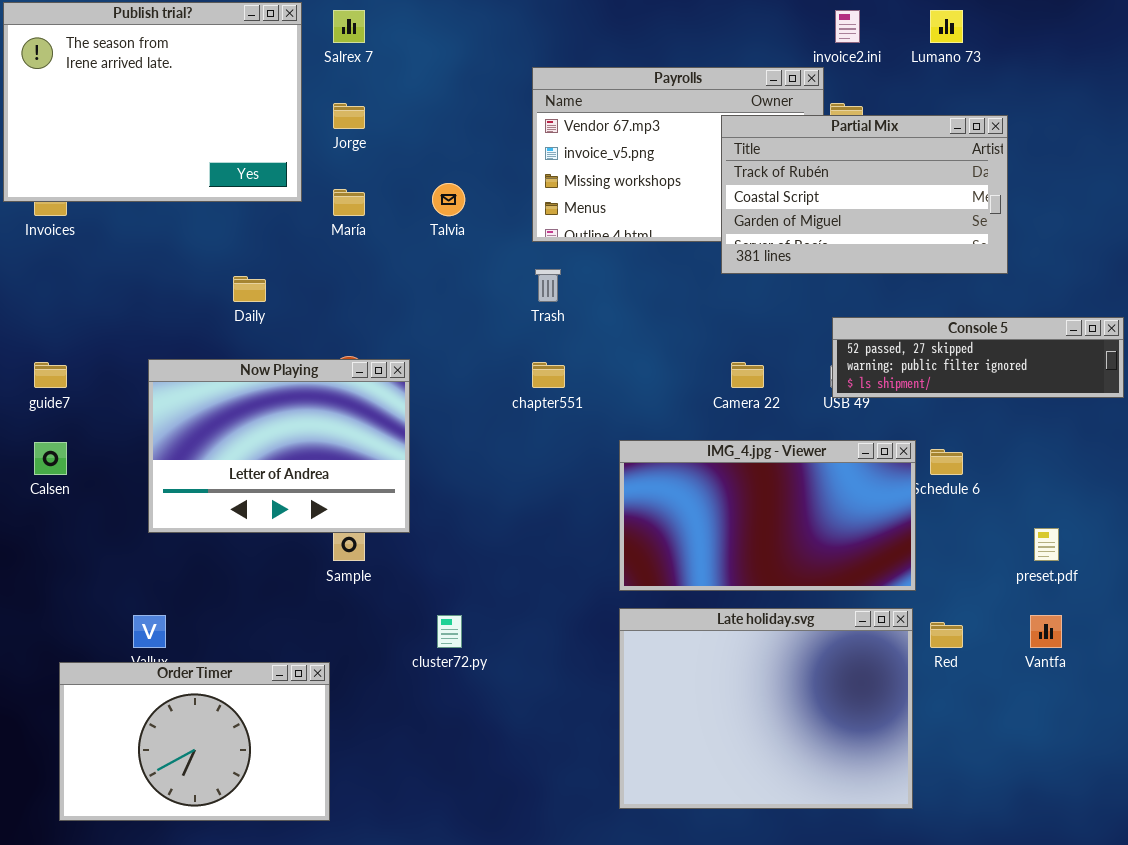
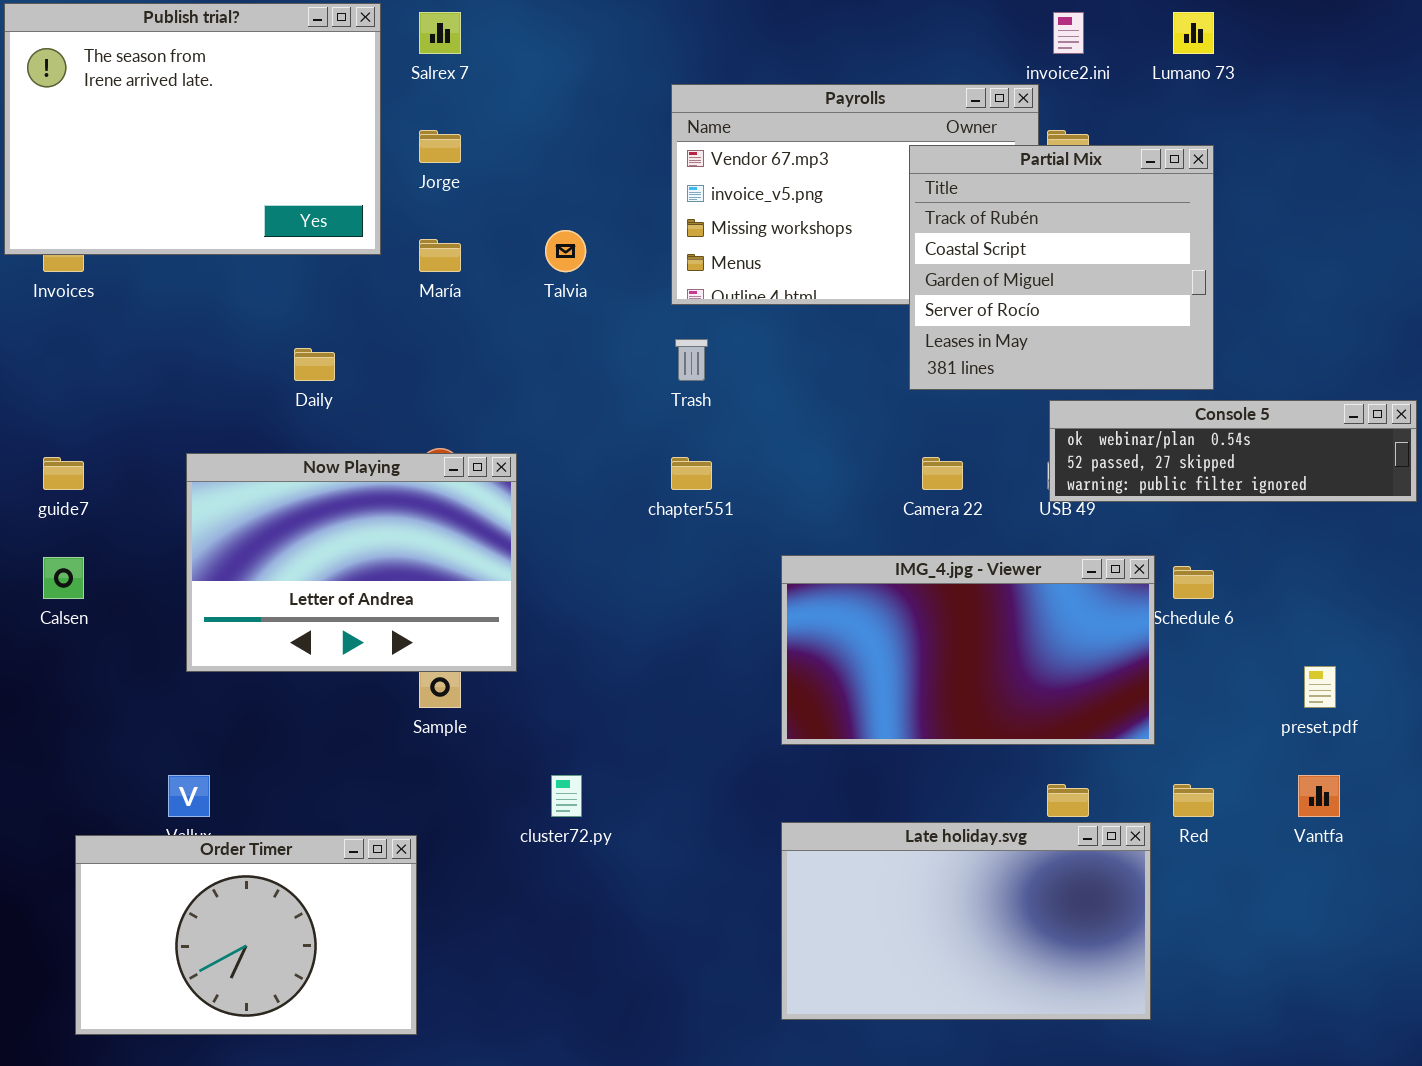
Partial Mix: [721,115,1008,274] -> [909,145,1214,390], resized
Console 5: [832,317,1124,398] -> [1049,400,1417,502], scrolled up 1 row
Late holiday.svg: [619,608,913,809] -> [781,822,1151,1020], resized

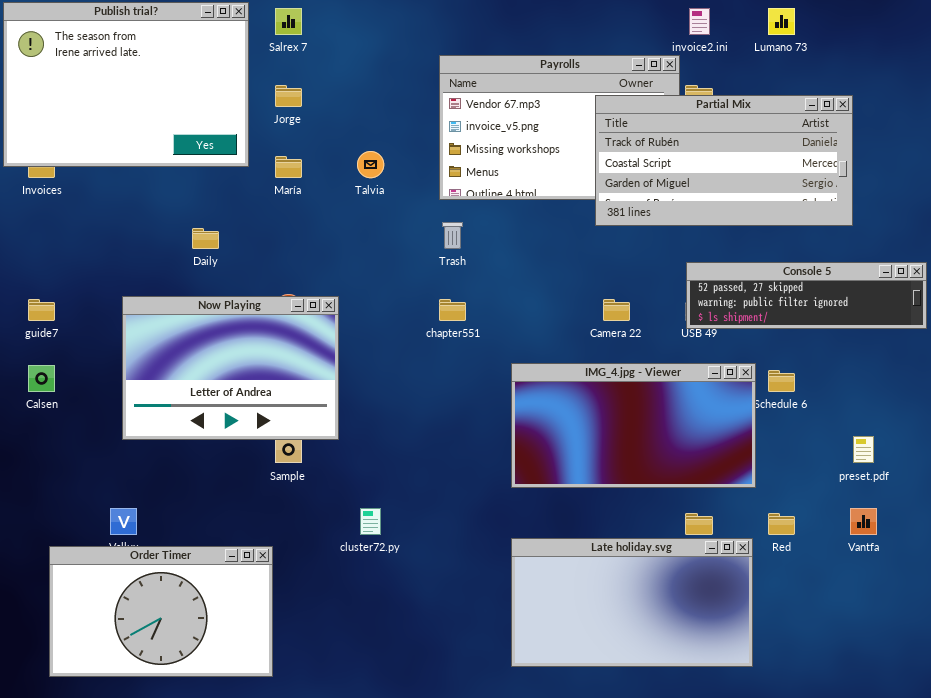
Partial Mix: [909,145,1214,390] -> [595,95,853,226], resized
Console 5: [1049,400,1417,502] -> [686,262,927,329], scrolled down 1 row

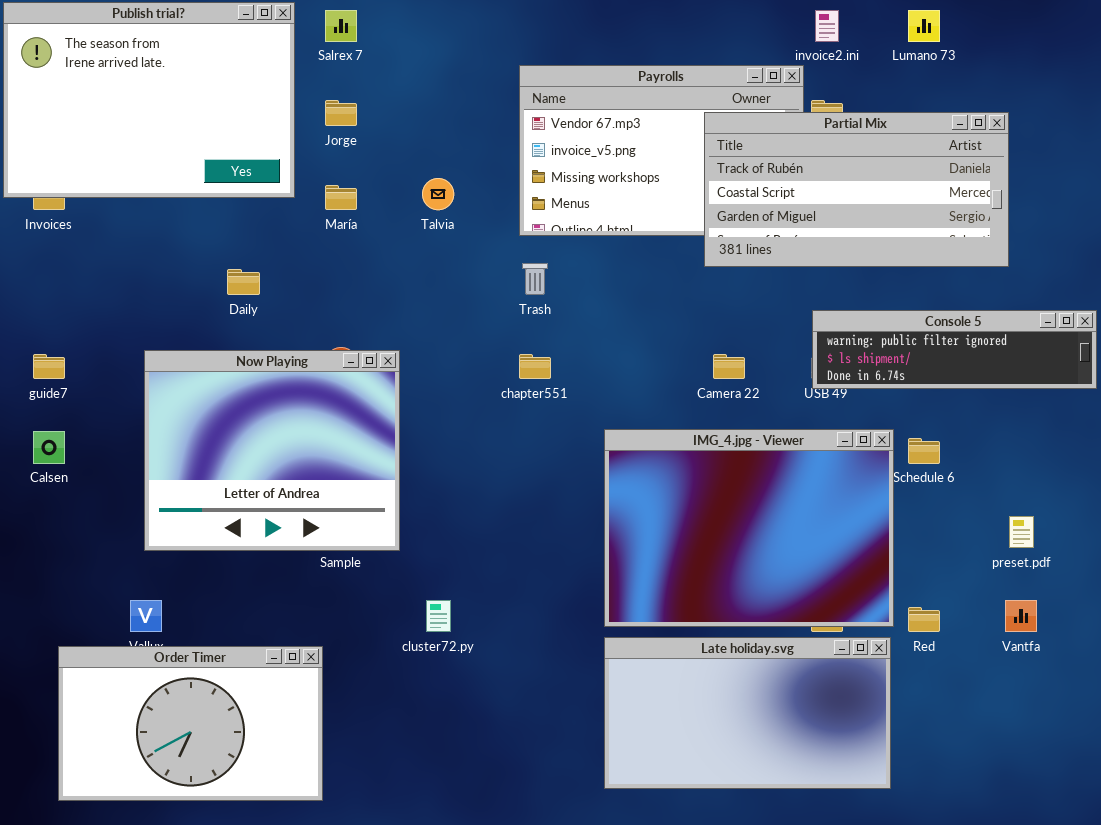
Console 5: [686,262,927,329] -> [812,310,1097,389], scrolled down 1 row
Now Playing: [122,296,339,440] -> [144,350,400,551], resized
IMG_4.jpg - Viewer: [511,363,756,488] -> [604,429,894,627], resized

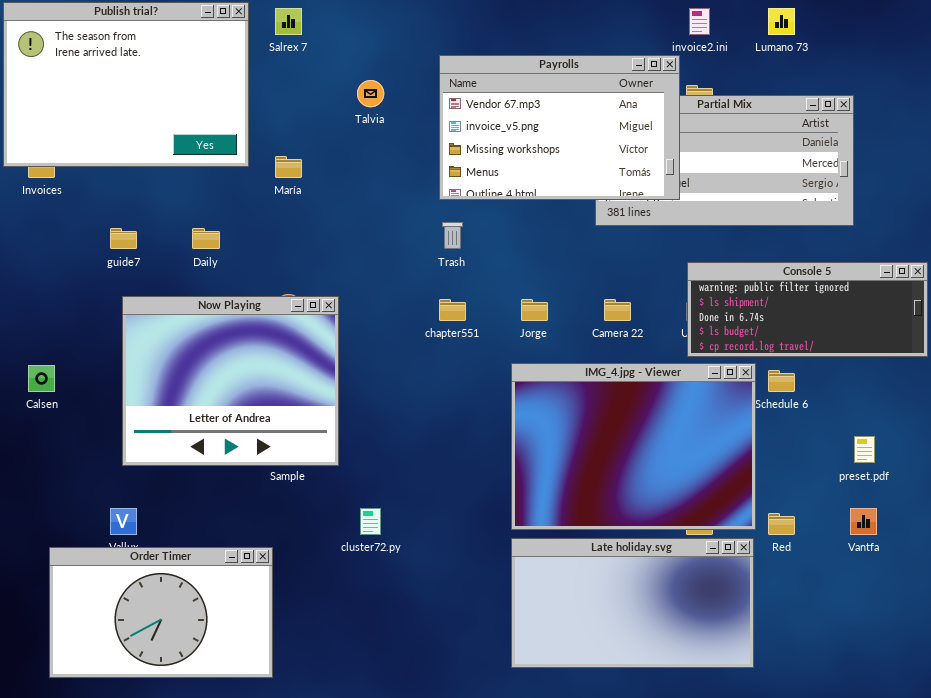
Payrolls: [519,65,804,236] -> [439,55,680,200], raised
Jorge: [325,100,357,126] -> [521,299,548,321], moved
Talvia: [422,178,454,210] -> [357,80,384,107], moved
Console 5: [812,310,1097,389] -> [687,262,928,357], resized
guide7: [33,354,65,379] -> [110,228,137,249], moved

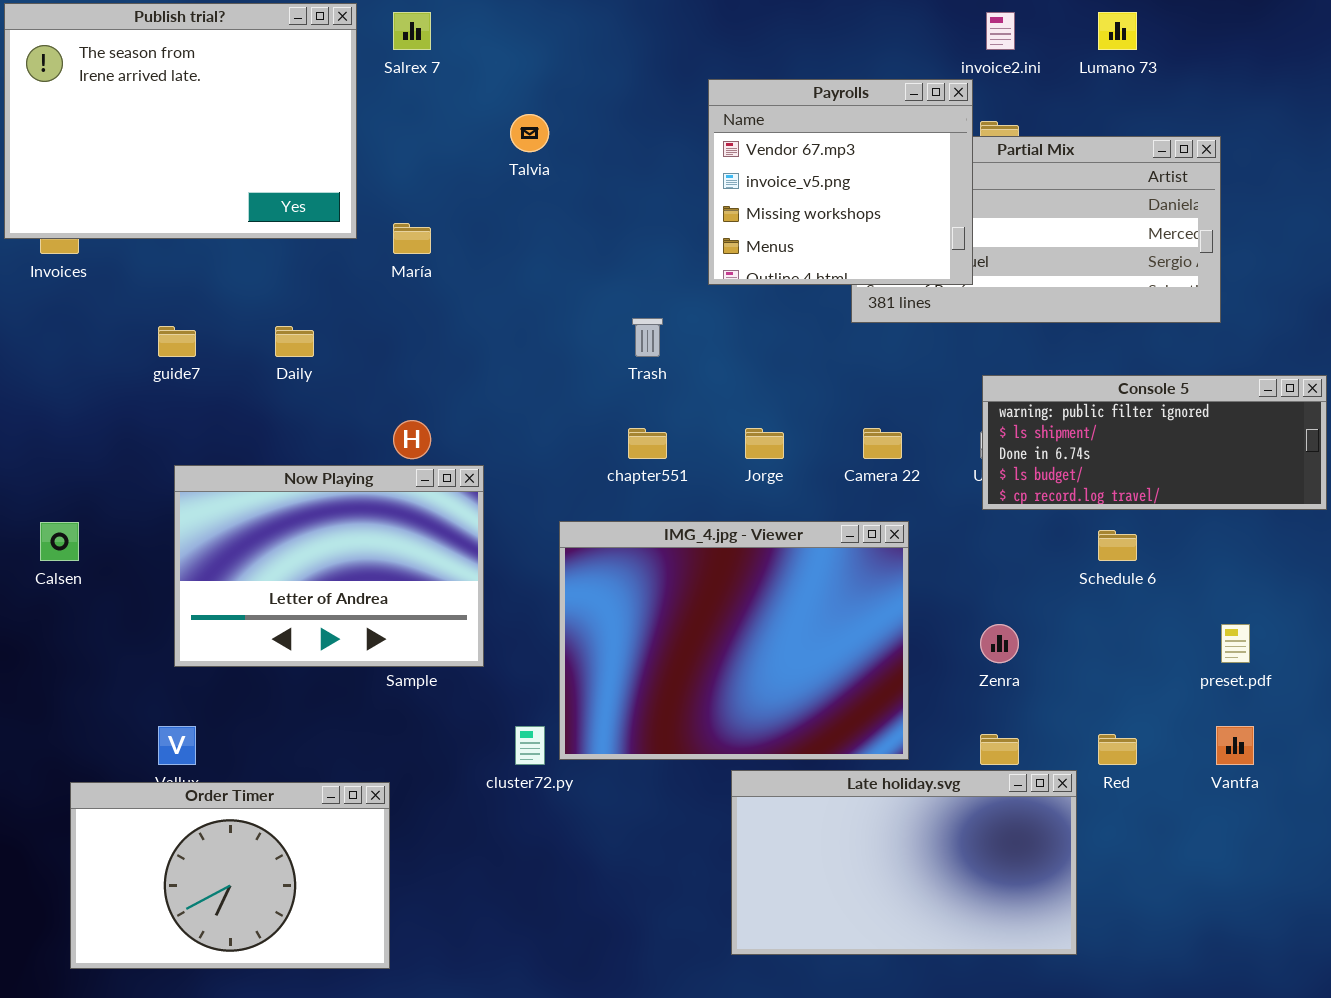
Payrolls: [439,55,680,200] -> [708,79,973,285], resized
Now Playing: [122,296,339,466] -> [174,465,484,667], resized
IMG_4.jpg - Viewer: [511,363,756,530] -> [559,521,909,760], moved

